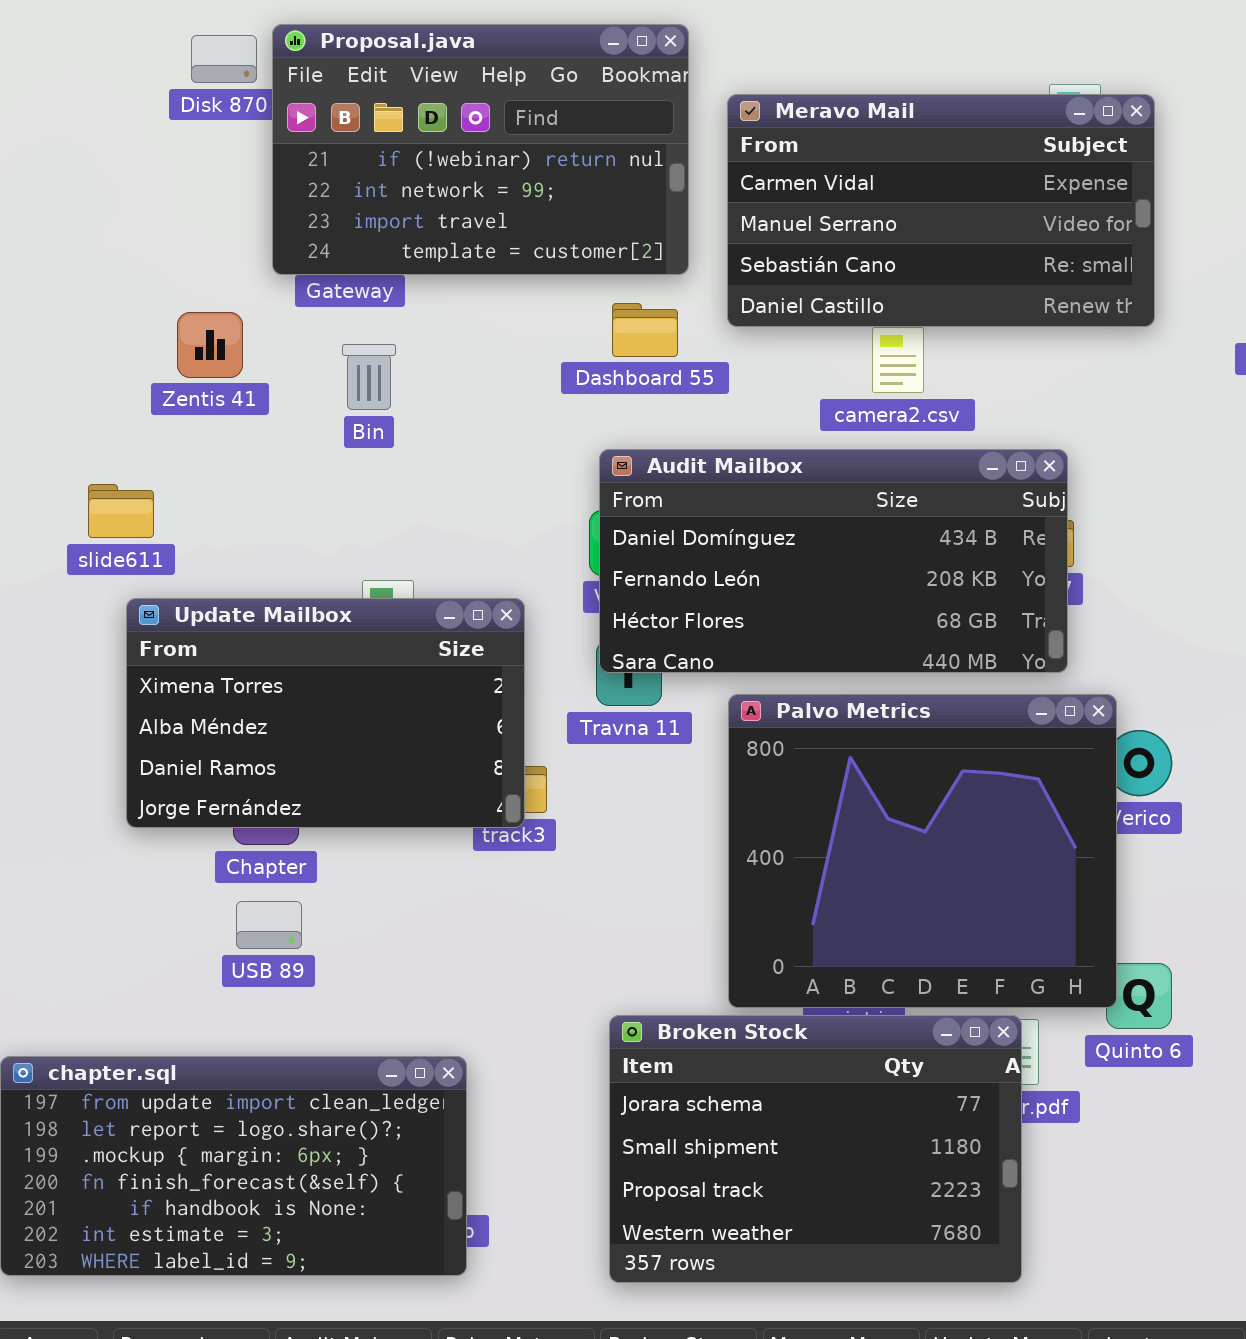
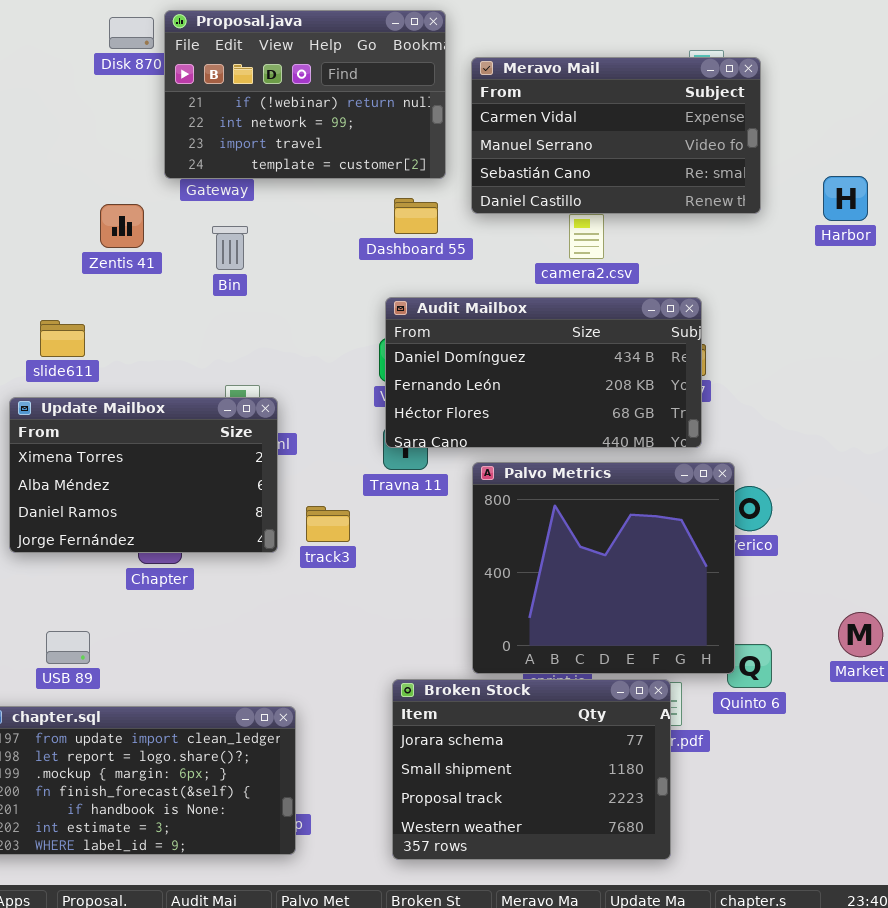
Update Mailbox: [126,598,525,828] -> [9,397,278,553], moved
USB 89: [236,901,302,949] -> [46,631,90,664], moved

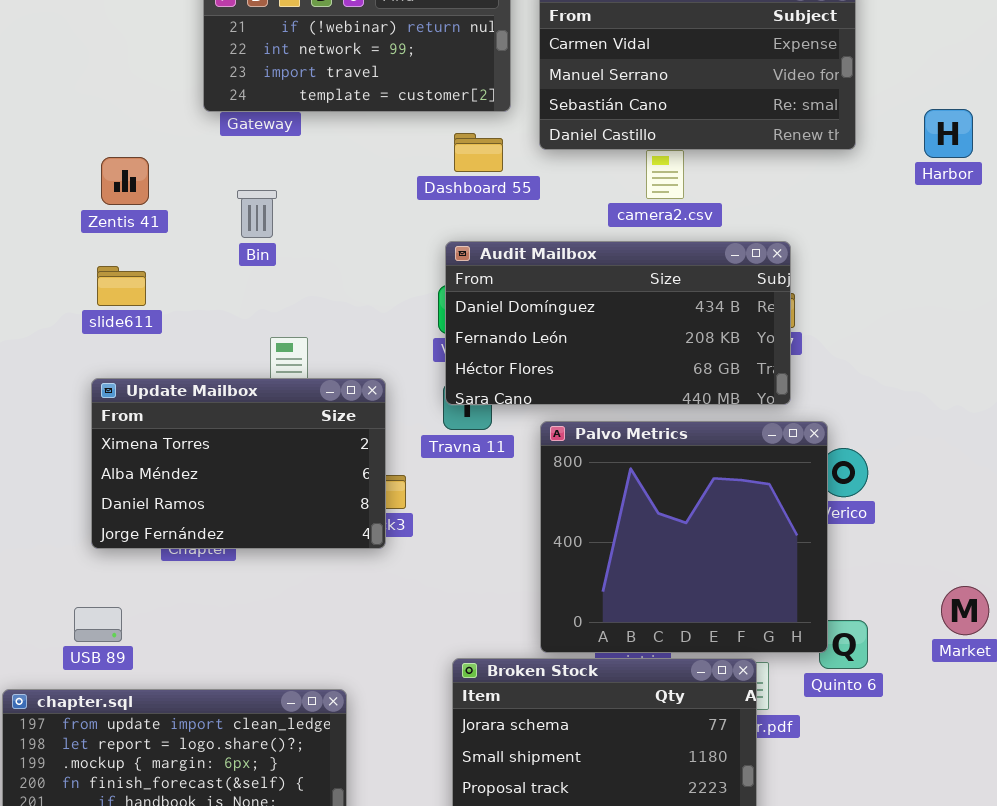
Zentis 41: [100,204,144,248] -> [101,157,149,205], moved
Bin: [212,226,248,270] -> [237,190,277,238], moved
slide611: [40,320,85,357] -> [97,266,146,306], moved
Update Mailbox: [9,397,278,553] -> [91,378,386,549], moved

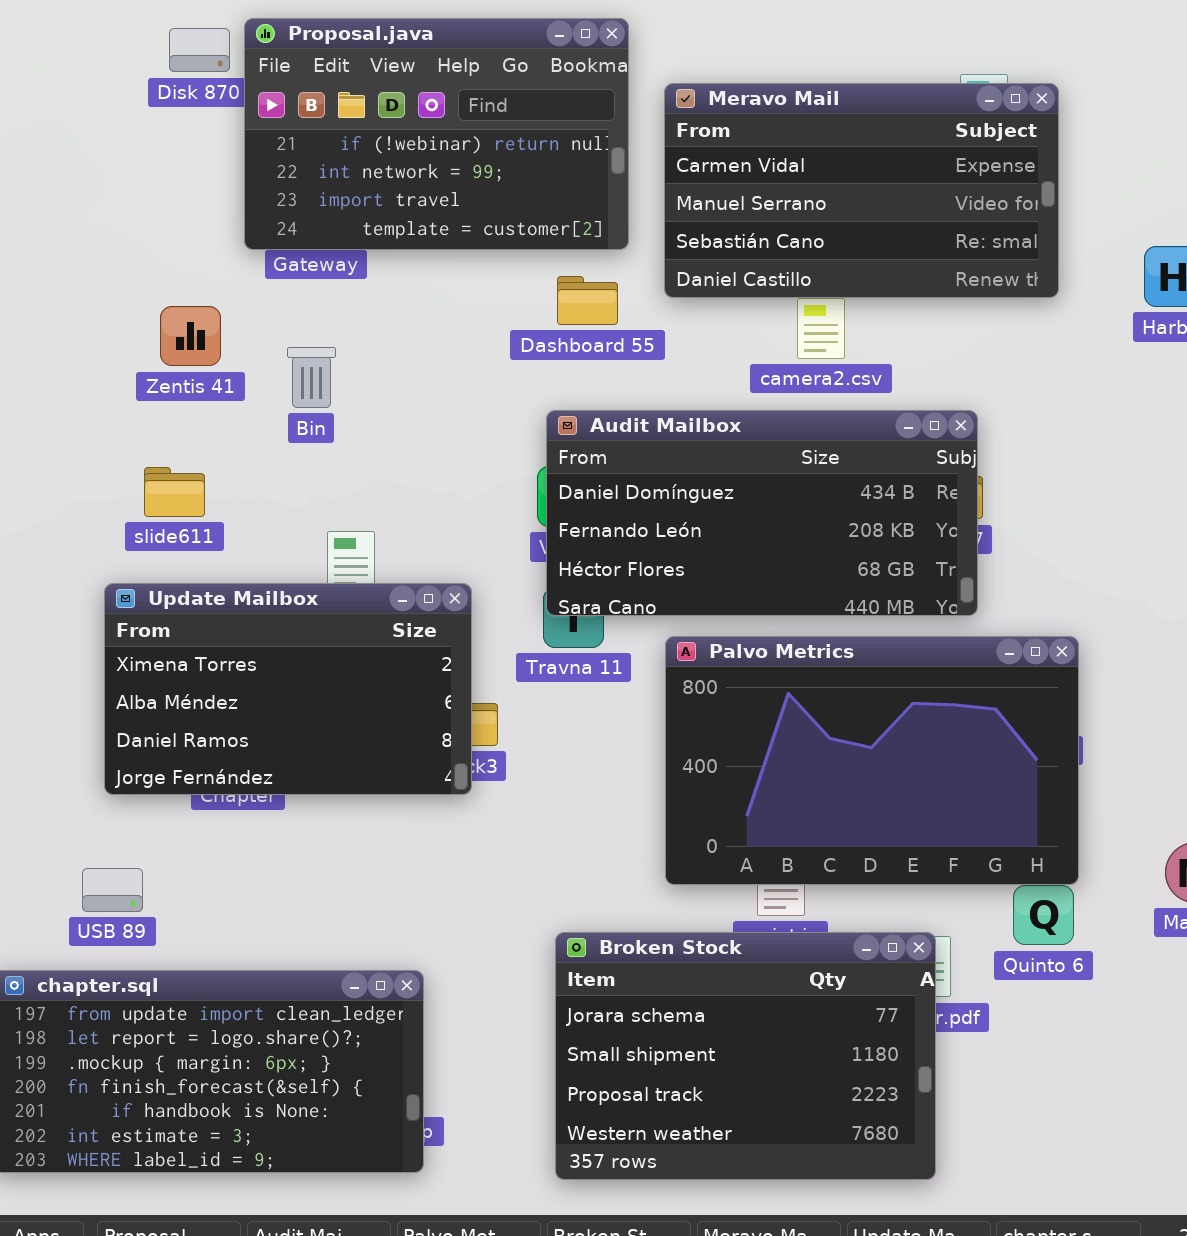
Zentis 41: [101,157,149,205] -> [160,306,221,366], moved
slide611: [97,266,146,306] -> [144,467,205,517], moved
Palvo Metrics: [540,421,828,653] -> [665,636,1079,885], resized

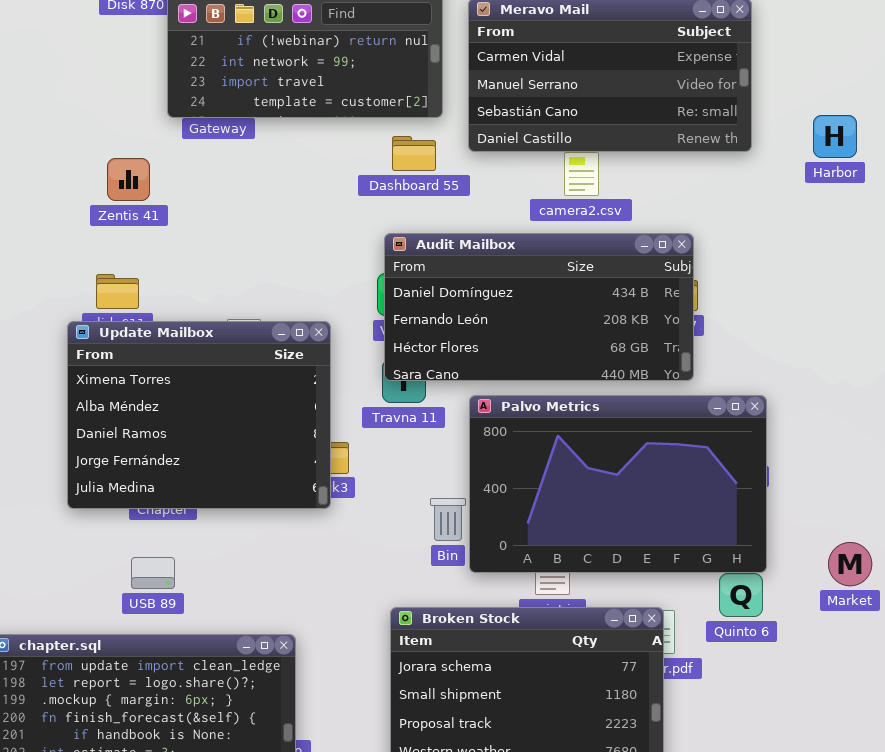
Bin: [287,347,336,408] -> [430,498,466,541], moved
Update Mailbox: [104,583,472,795] -> [67,321,331,509], resized
USB 89: [82,868,143,912] -> [131,557,175,589], moved

